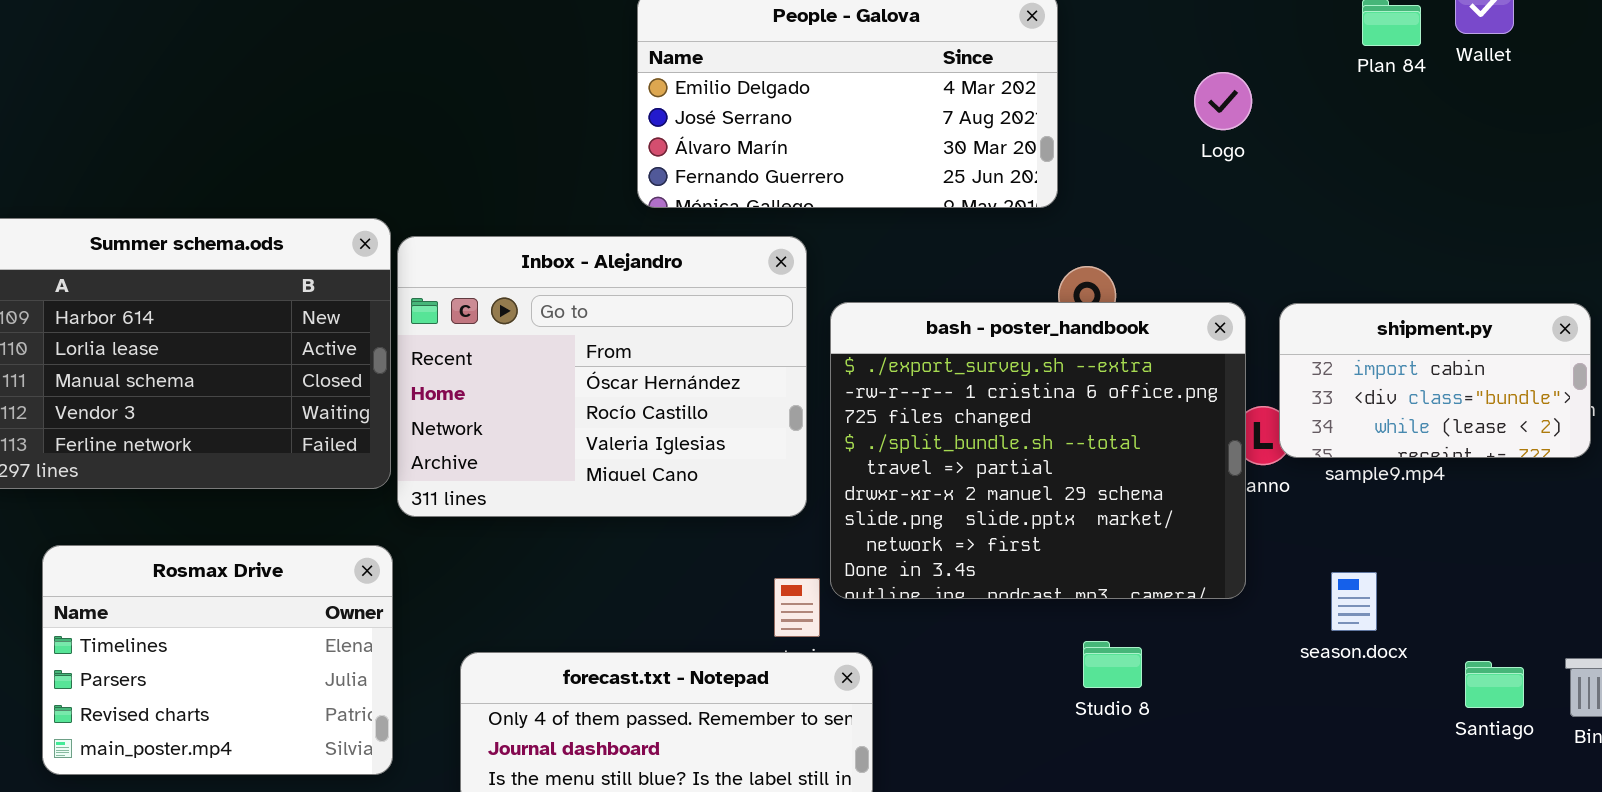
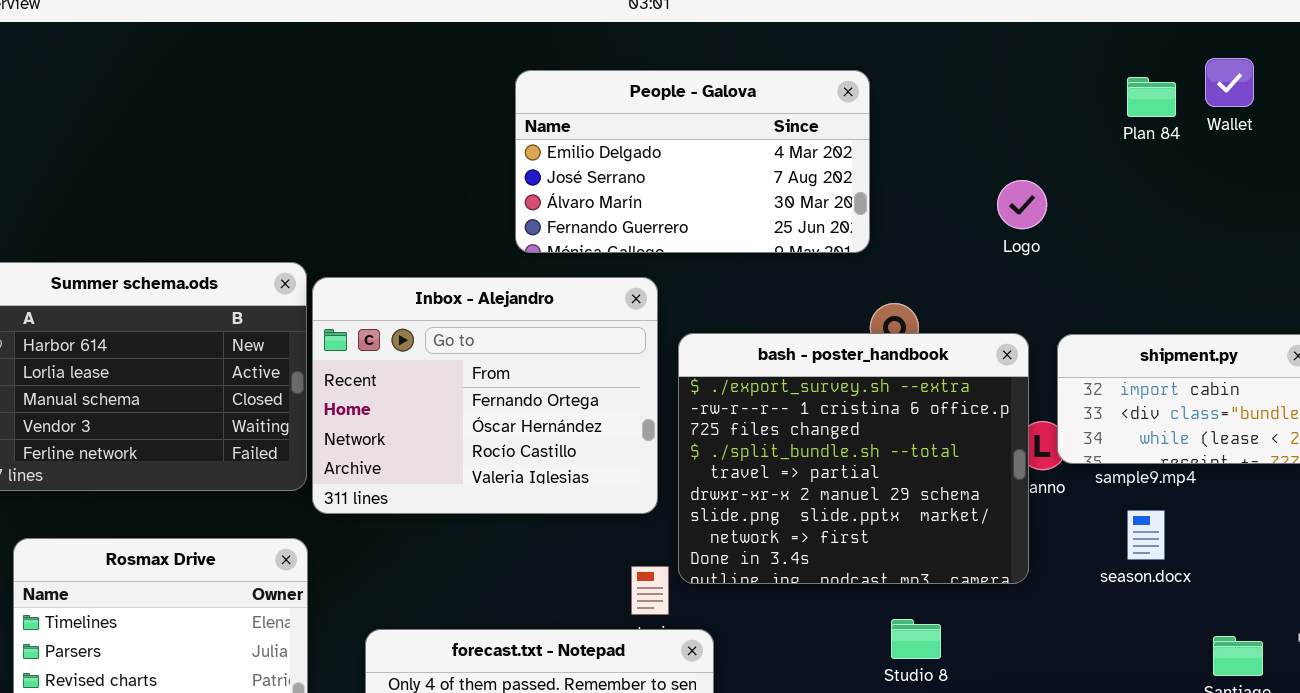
Logo: [1194,72,1252,130] -> [997,180,1047,229], moved
Inbox - Alejandro: [397,236,807,517] -> [312,277,658,514], scrolled up 1 row
season.docx: [1331,572,1377,631] -> [1127,510,1165,560], moved

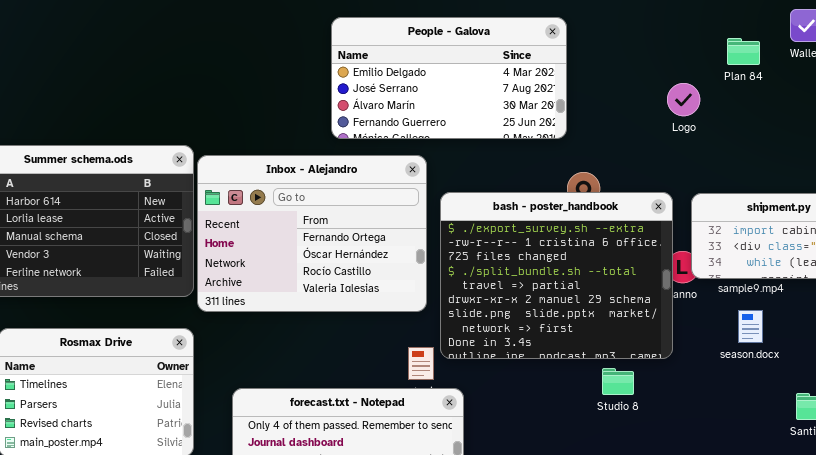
Plan 84: [1127,77,1176,117] -> [727,38,760,65], moved
Logo: [997,180,1047,229] -> [667,83,700,116], moved
Studio 8: [891,619,941,659] -> [602,368,634,395], moved

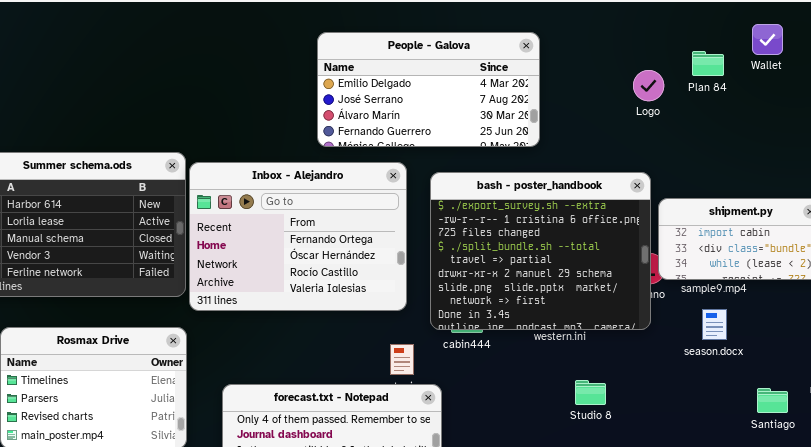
Logo: [667,83,700,116] -> [633,70,664,101], moved
bash - poster_handbook: [440,192,673,359] -> [430,172,651,330], moved
Studio 8: [602,368,634,395] -> [575,380,606,405], moved

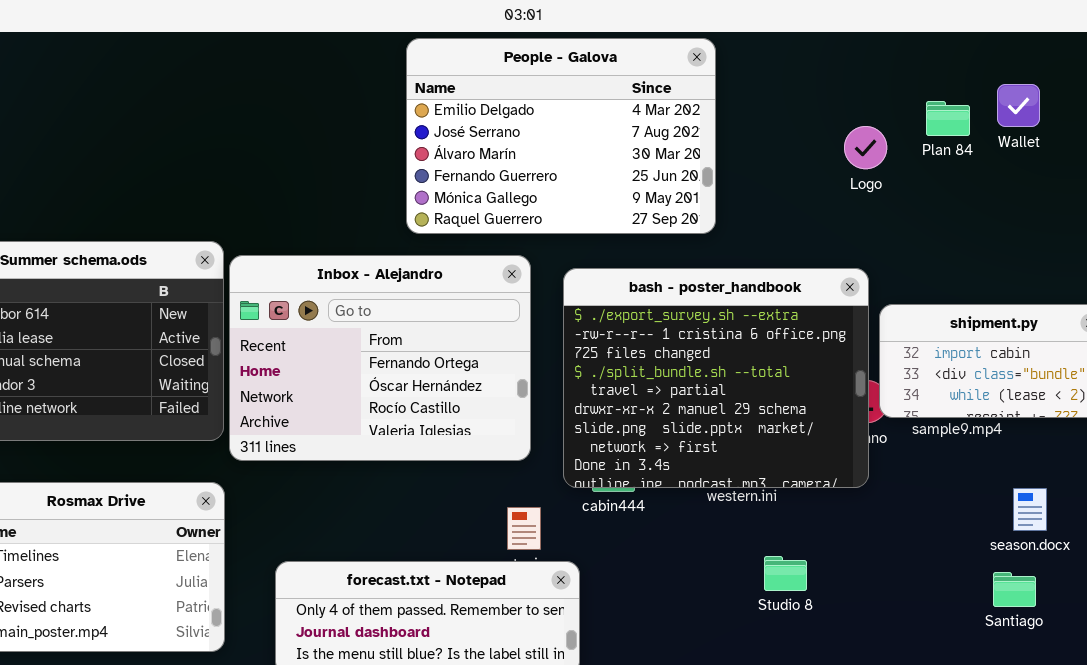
Wallet: [752,24,783,55] -> [997,84,1040,127], moved
People - Galova: [317,32,540,147] -> [406,38,716,234], resized
season.docx: [702,309,727,340] -> [1013,488,1047,531], moved
Santiago: [757,388,788,413] -> [993,572,1036,607], moved

